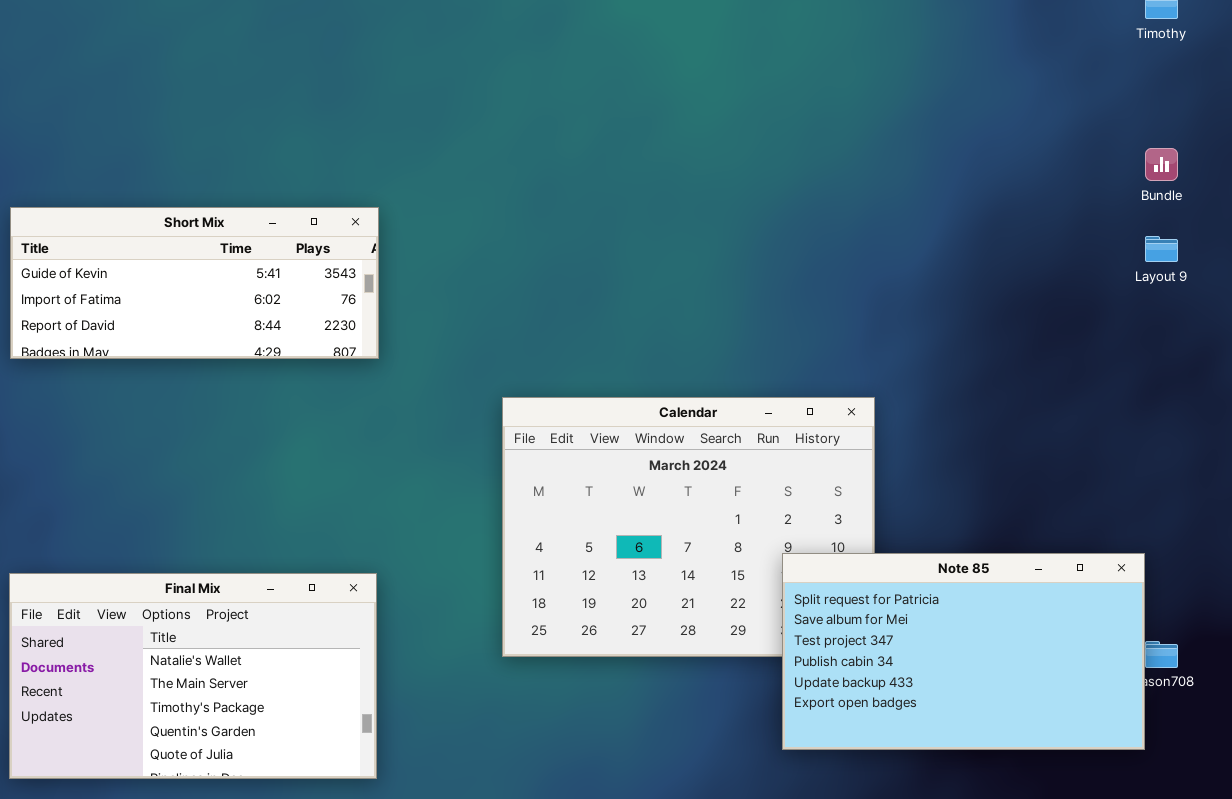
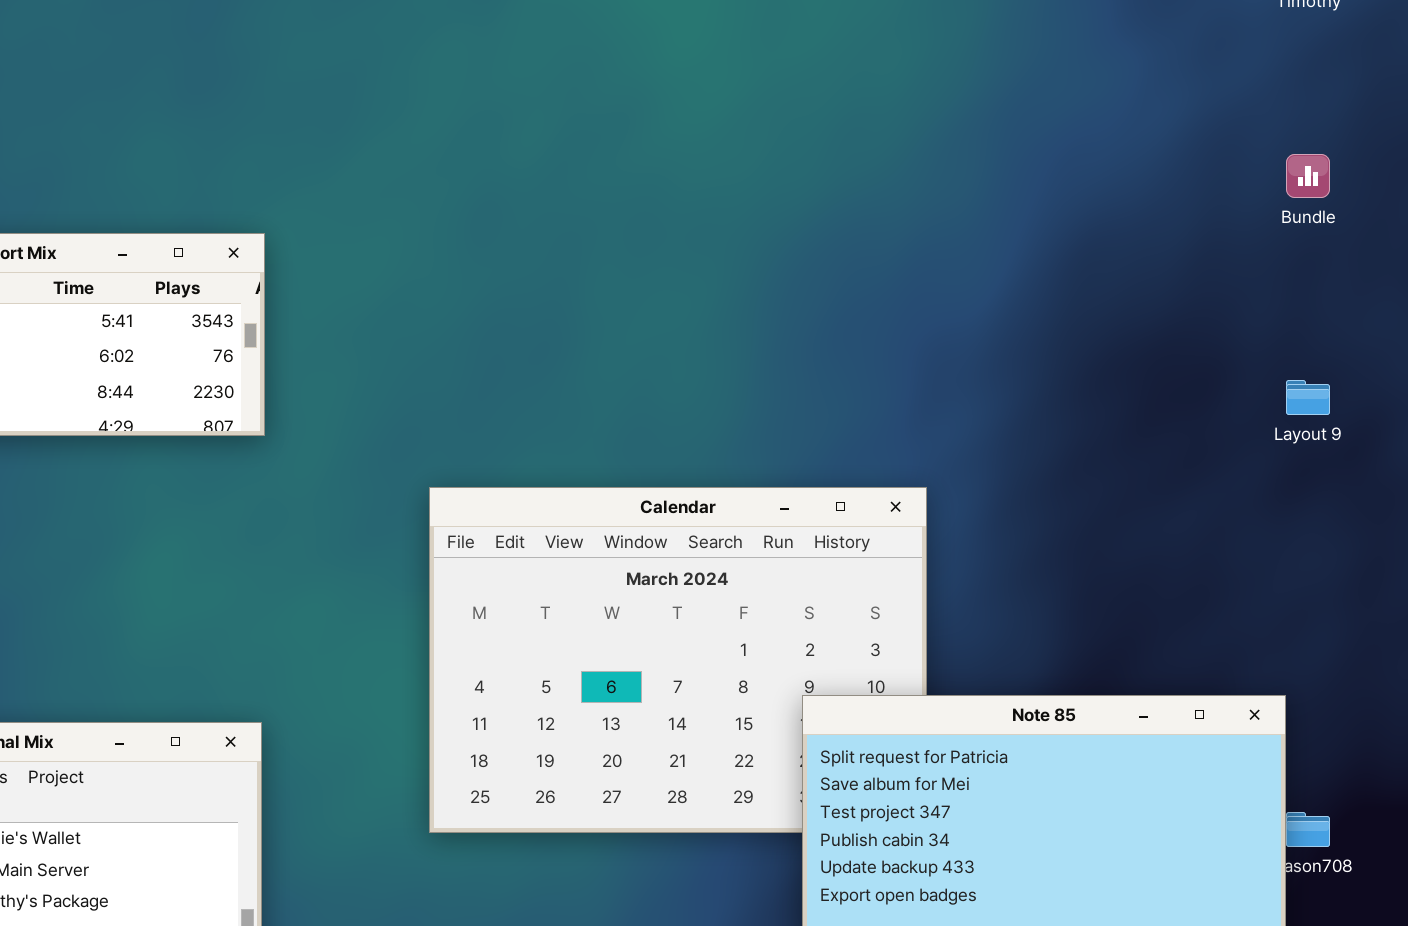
Layout 9: [1145,236,1178,262] -> [1286,380,1330,415], moved

